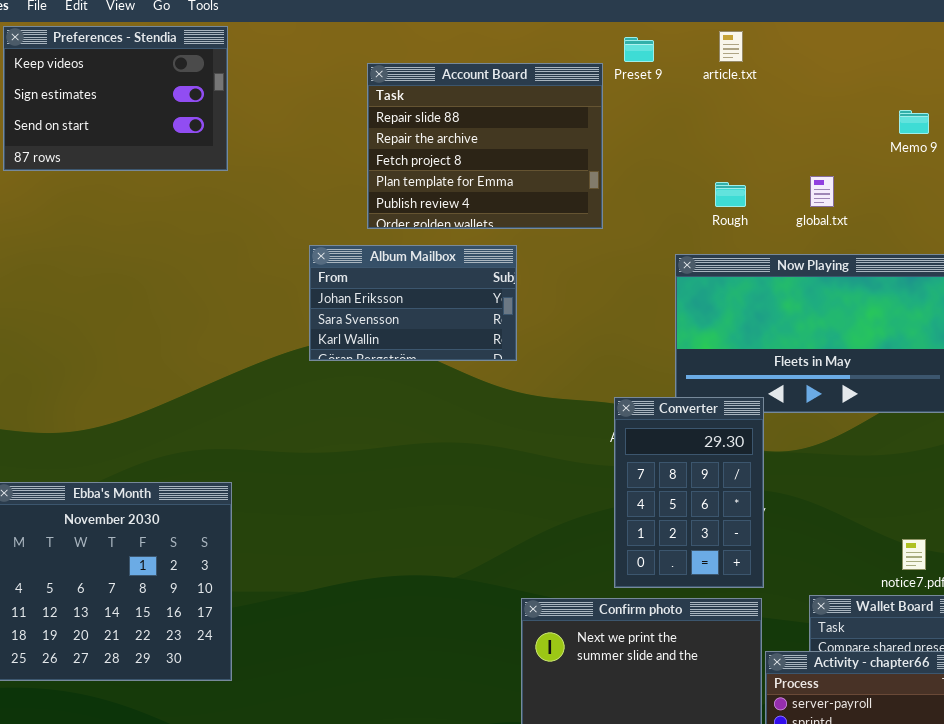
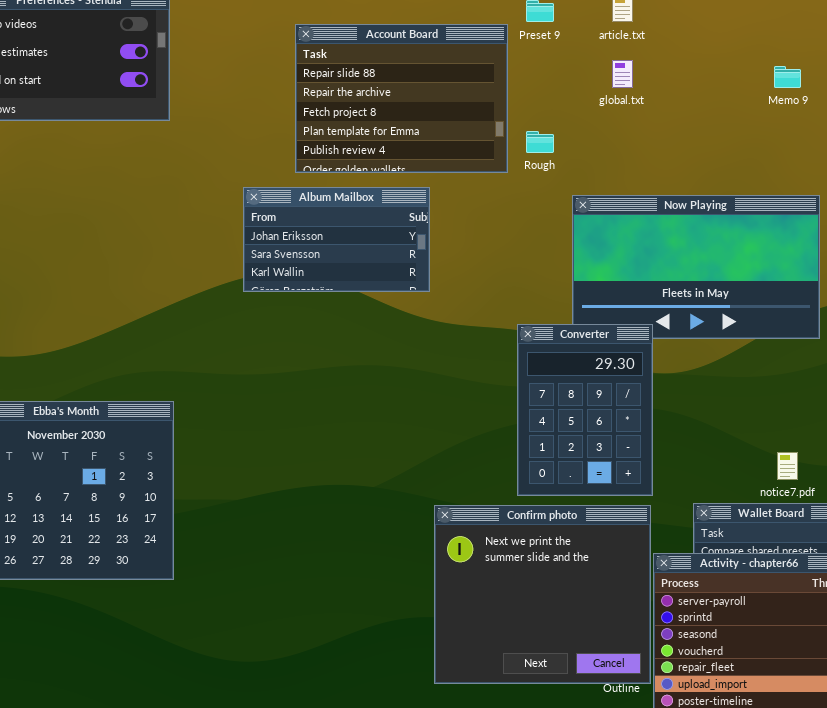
global.txt: [810,176,834,207] -> [612,60,633,88], moved
Rough: [715,182,746,207] -> [526,131,554,153], moved

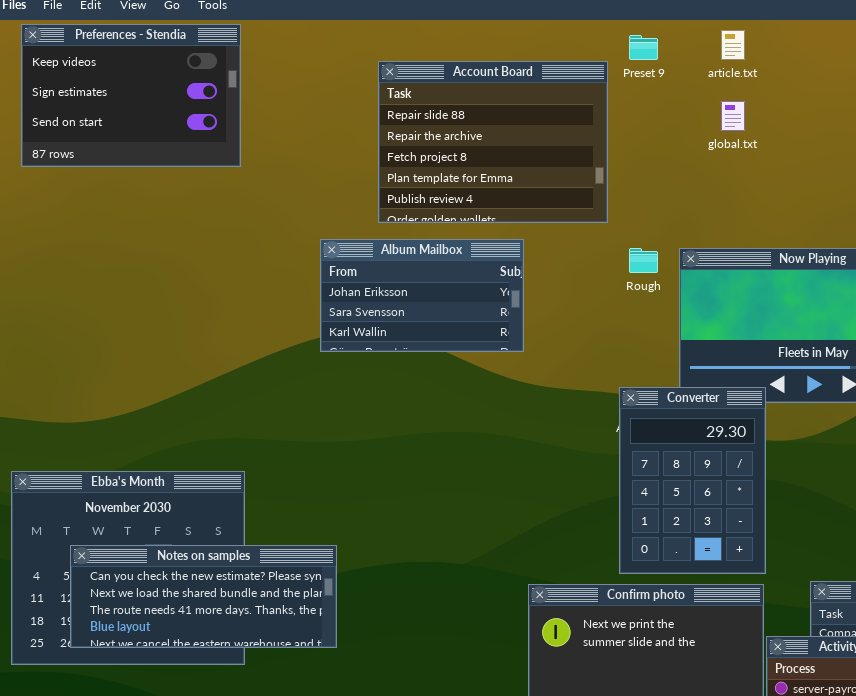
Rough: [526,131,554,153] -> [629,248,658,273], moved
Notes on samples: none -> [70,545,337,648], opened

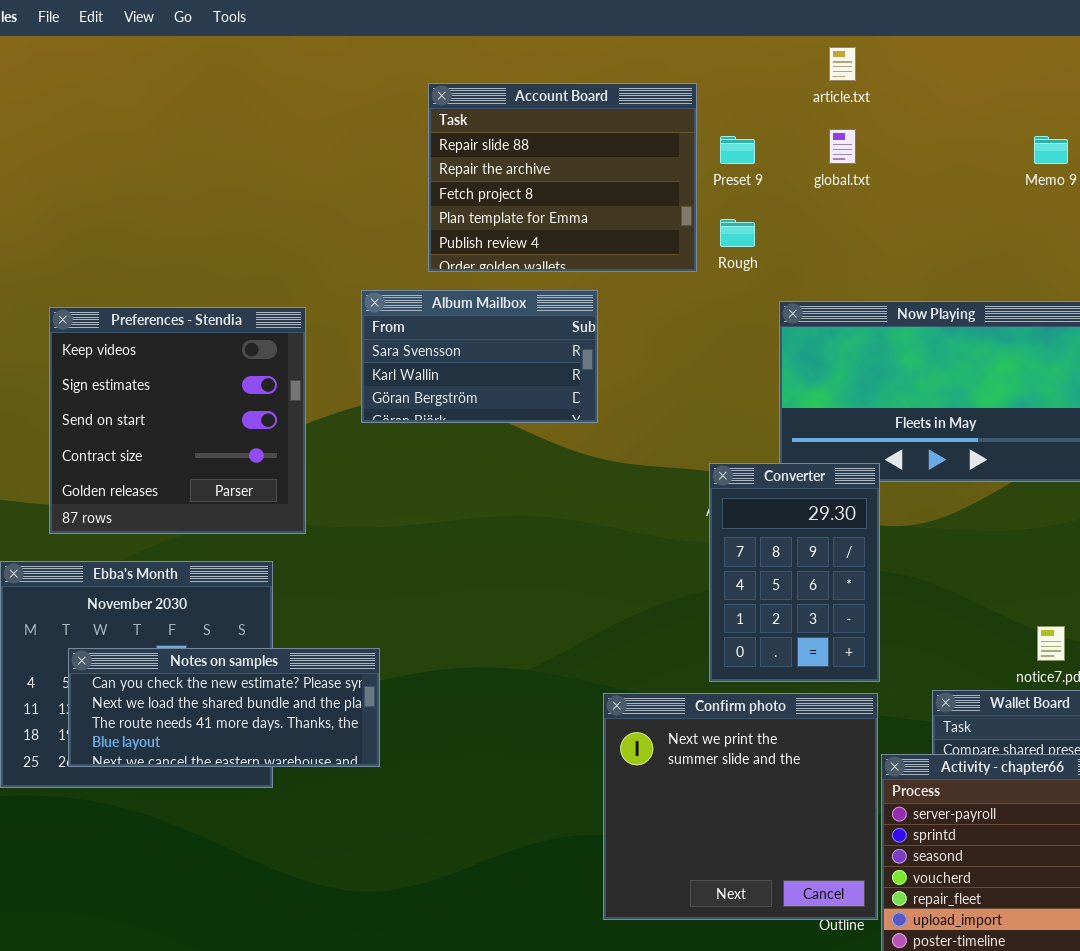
Preferences - Stendia: [21,24,241,167] -> [49,307,306,534], moved, resized
Preset 9: [629,35,658,60] -> [720,136,755,164], moved
Album Mailbox: [320,239,524,352] -> [361,290,598,423], scrolled down 1 row
Rough: [629,248,658,273] -> [720,219,755,247], moved

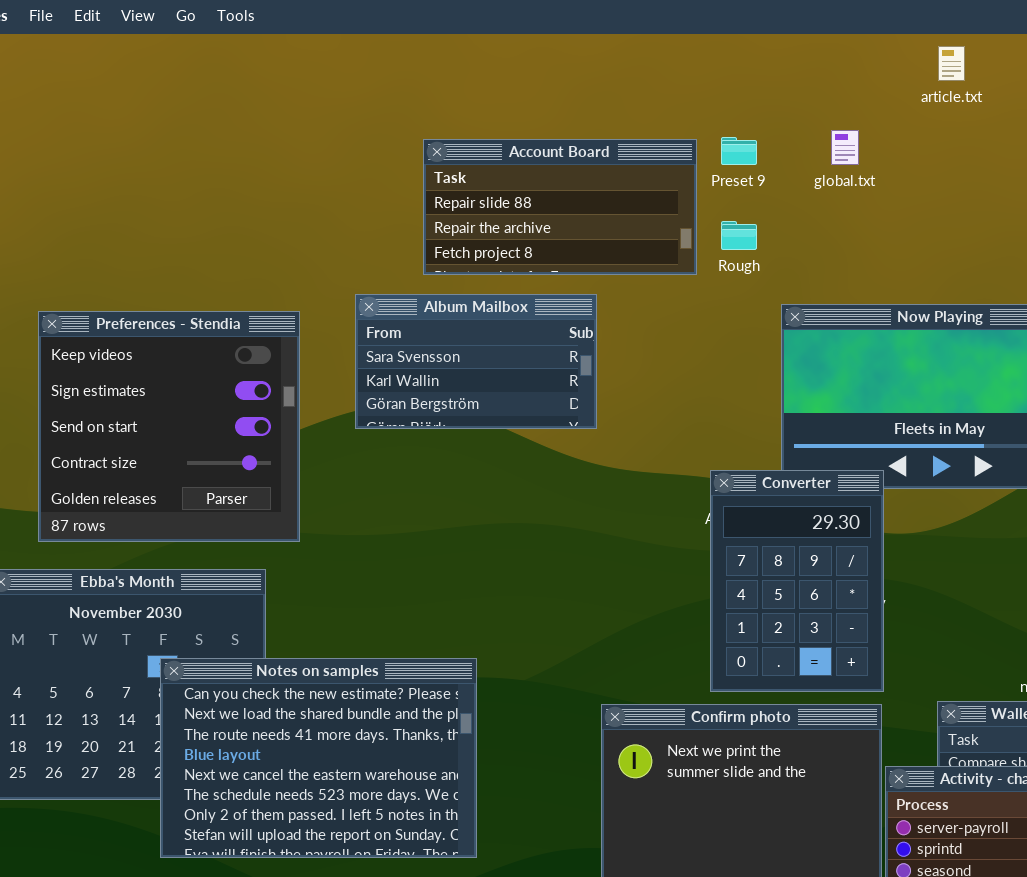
article.txt: [829,47,856,81] -> [938,46,965,81], moved
Account Board: [428,83,697,272] -> [423,139,697,275], resized
Notes on samples: [68,648,380,767] -> [160,658,477,858], moved, resized

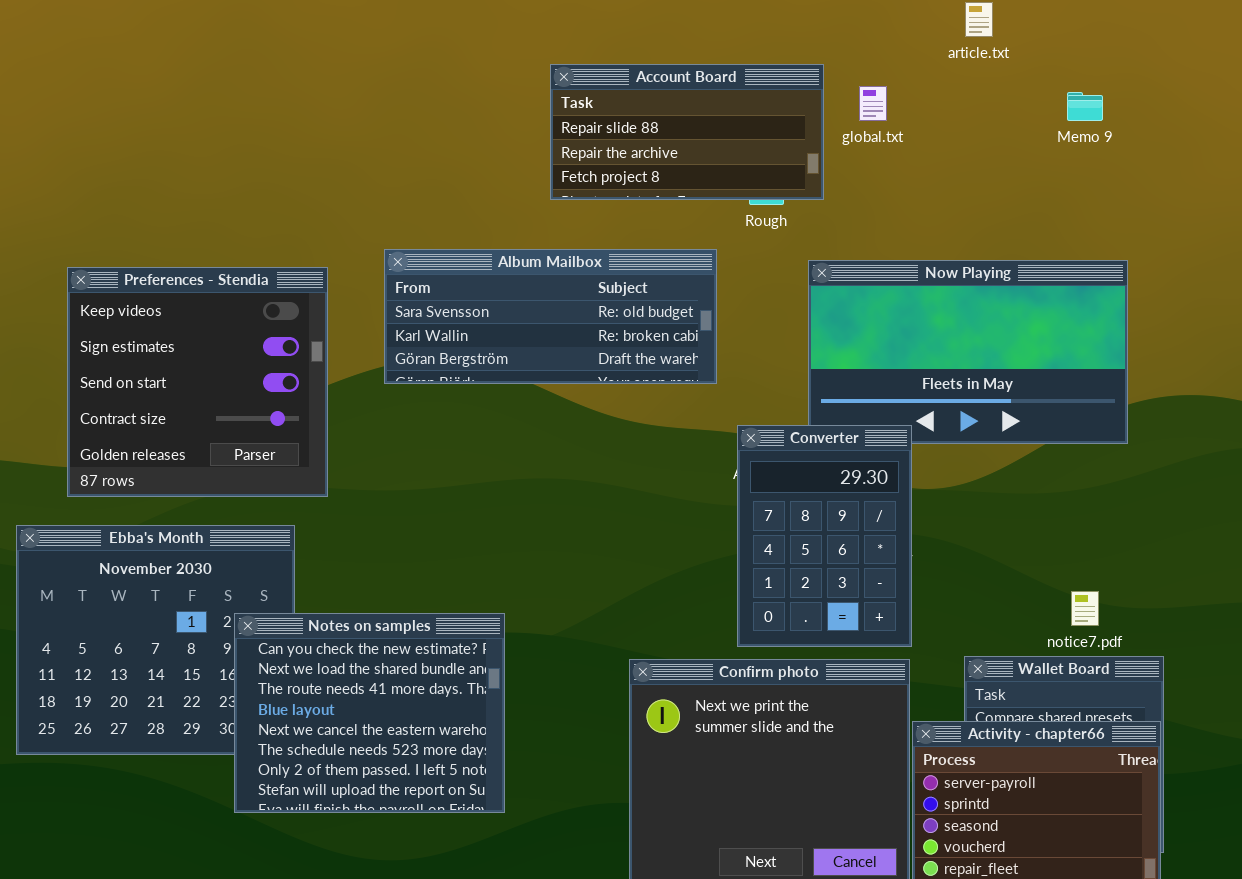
Account Board: [423,139,697,275] -> [550,64,824,200], moved
Album Mailbox: [355,294,597,429] -> [384,249,717,384], resized
Notes on samples: [160,658,477,858] -> [234,613,505,813], resized

